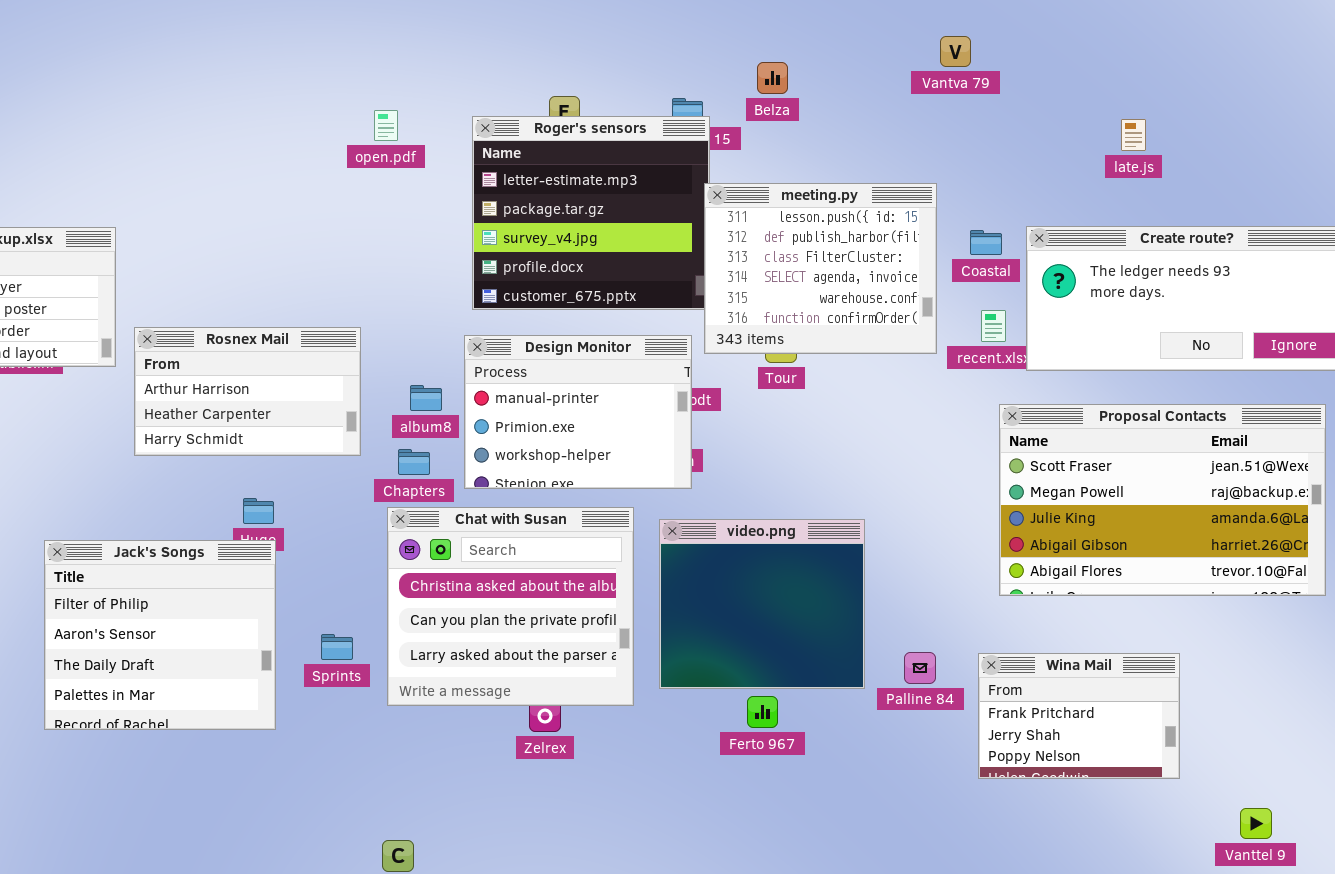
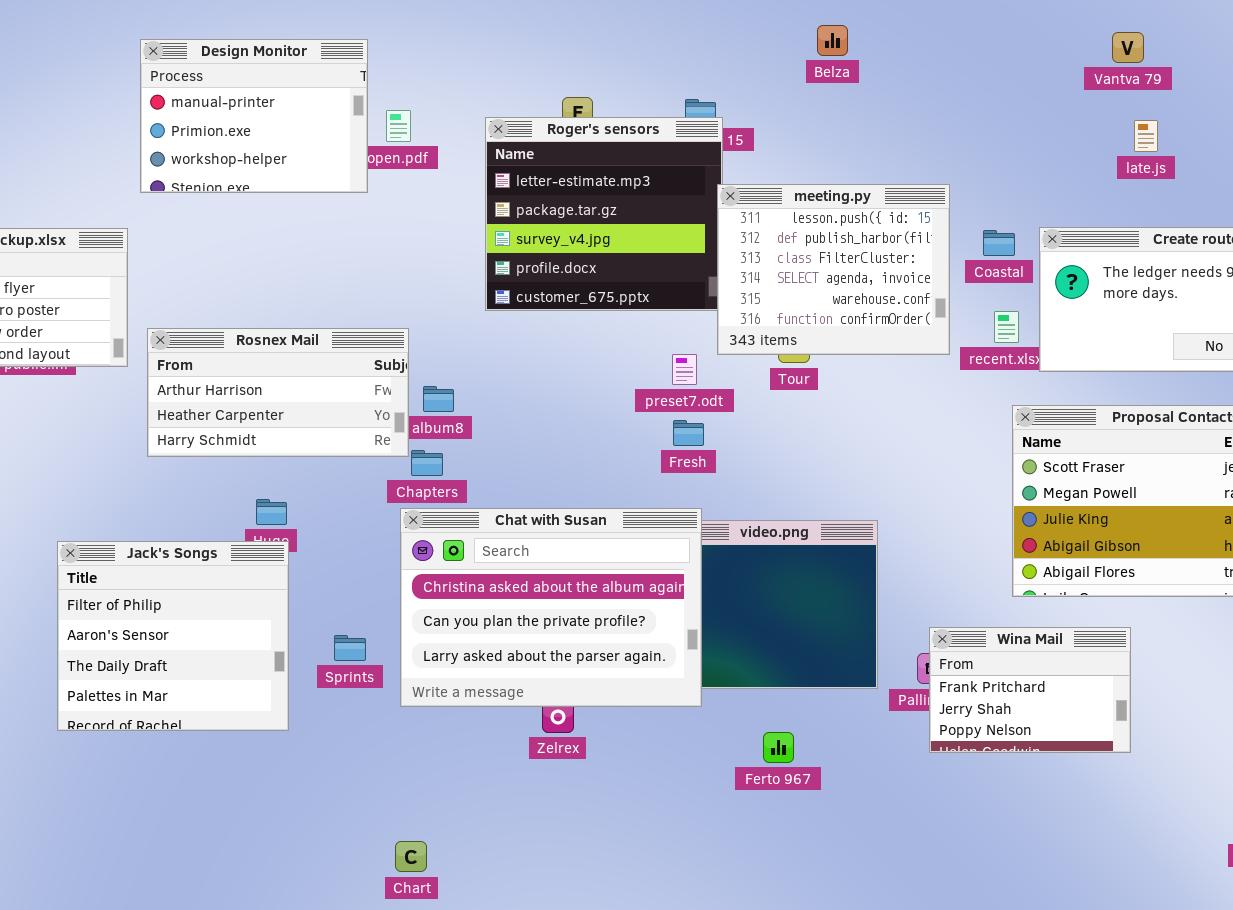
Vantva 79: [940,36,971,67] -> [1112,32,1144,63], moved
Belza: [757,62,788,94] -> [817,25,848,56], moved
Rosnex Mail: [134,327,361,456] -> [147,328,409,457], resized
Design Monitor: [464,335,692,489] -> [140,39,368,193], moved
Chat with Susan: [387,507,634,706] -> [400,508,702,707], resized
Wina Mail: [978,653,1180,779] -> [929,627,1131,753], moved
Ferto 967: [747,696,778,728] -> [763,732,794,763], moved

